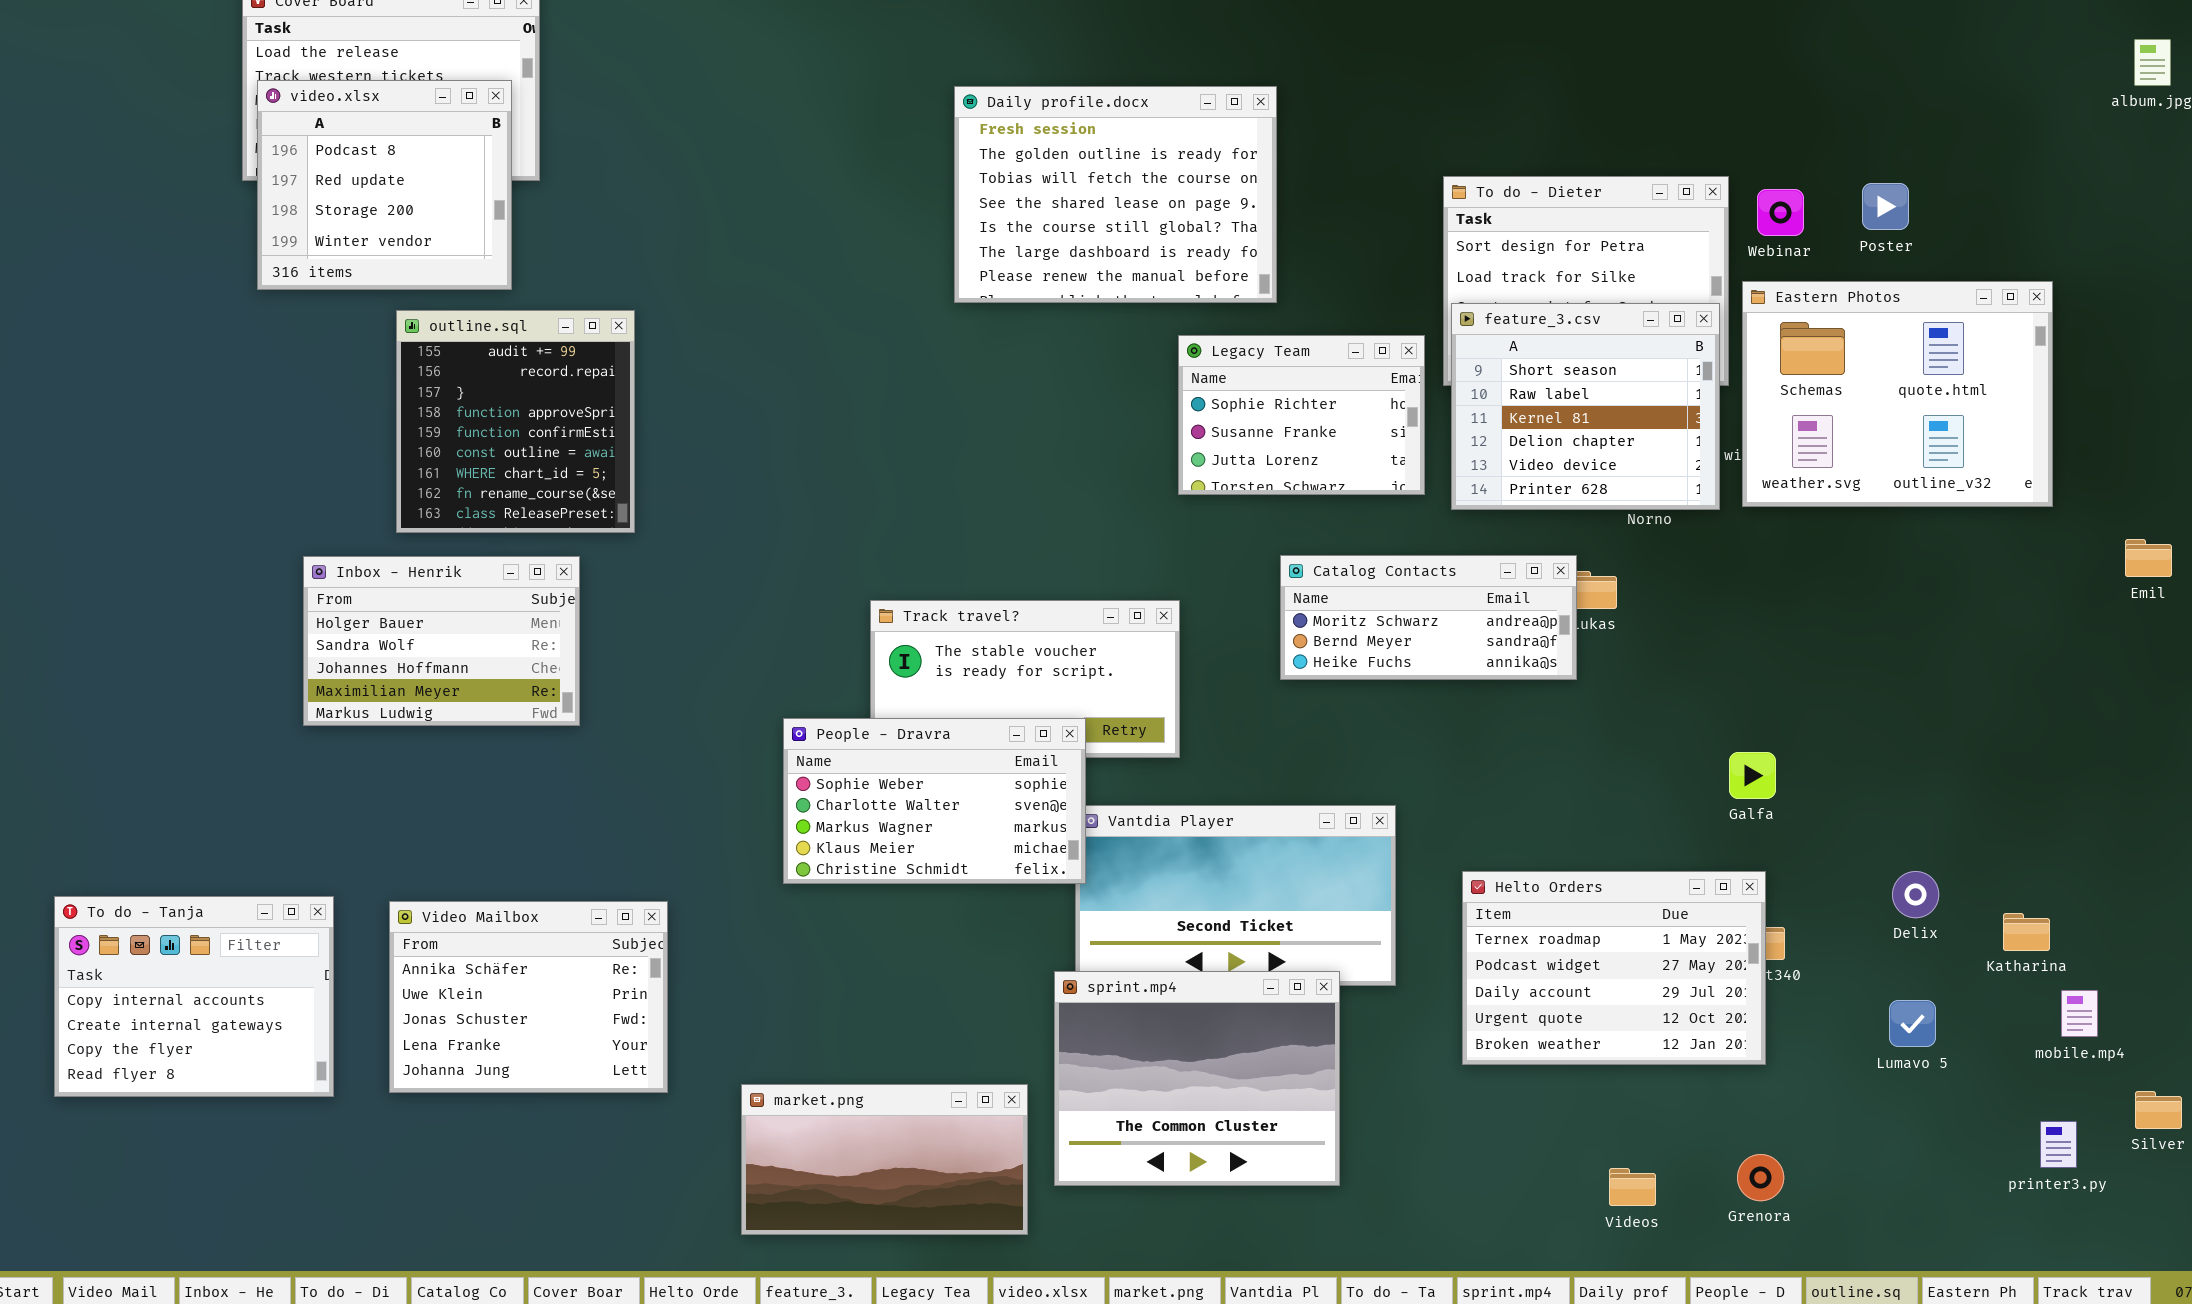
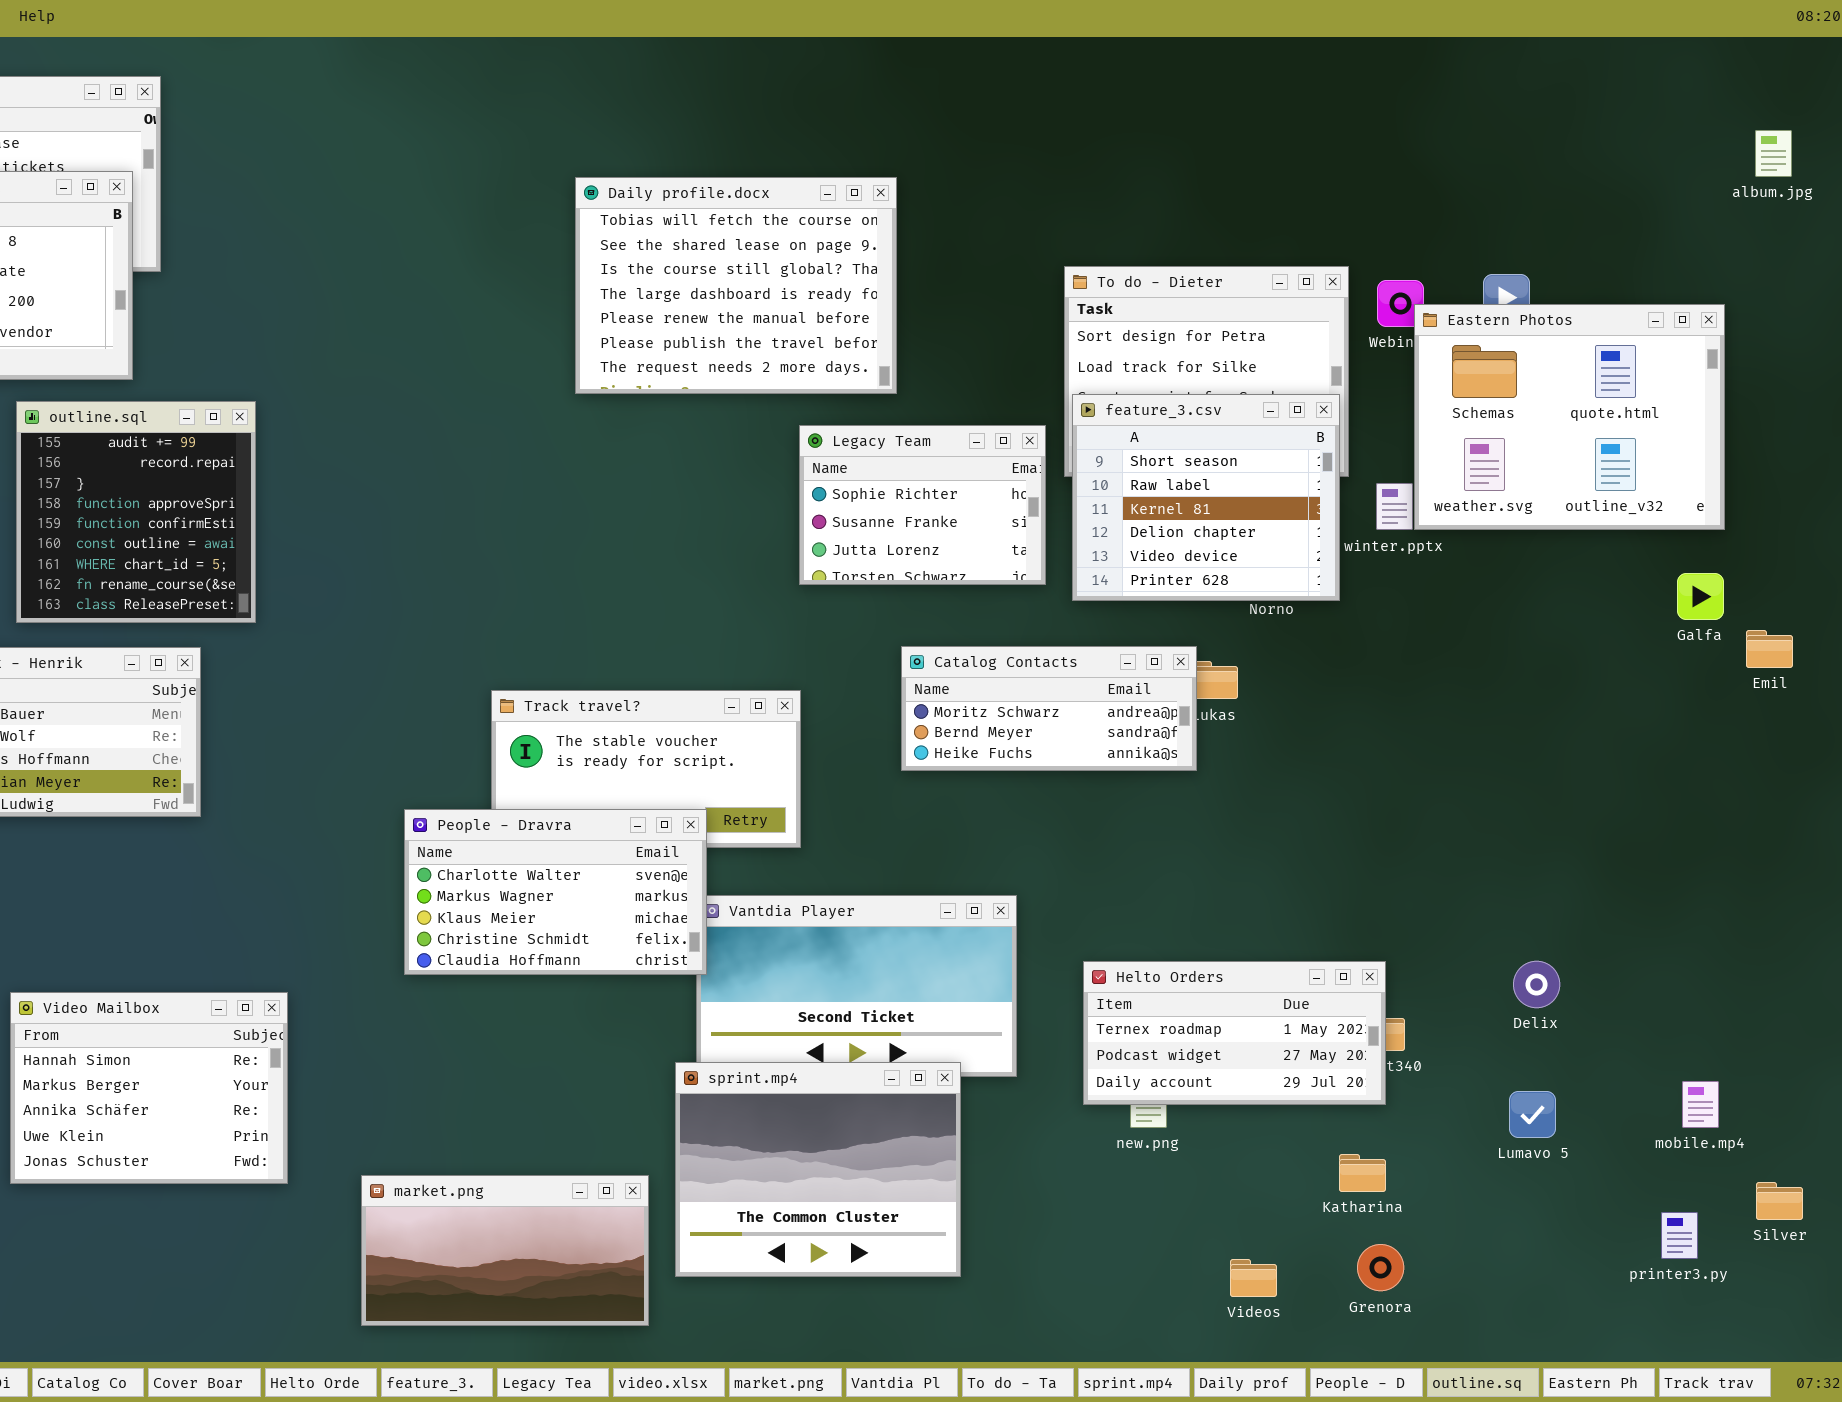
Daily profile.docx: [954,86,1277,303] -> [575,177,897,394], scrolled down 2 rows
Eastern Photos: [1742,281,2053,507] -> [1414,304,1725,530], moved
People - Dravra: [783,718,1086,884] -> [404,809,707,975], scrolled down 1 row
Galfa: [1729,752,1776,799] -> [1677,573,1724,620], moved
Helto Orders: [1462,871,1766,1065] -> [1083,961,1386,1105], resized
Video Mailbox: [389,901,668,1093] -> [10,992,288,1184], scrolled up 2 rows
Katharina: [2003,913,2050,951] -> [1339,1154,1386,1192], moved

